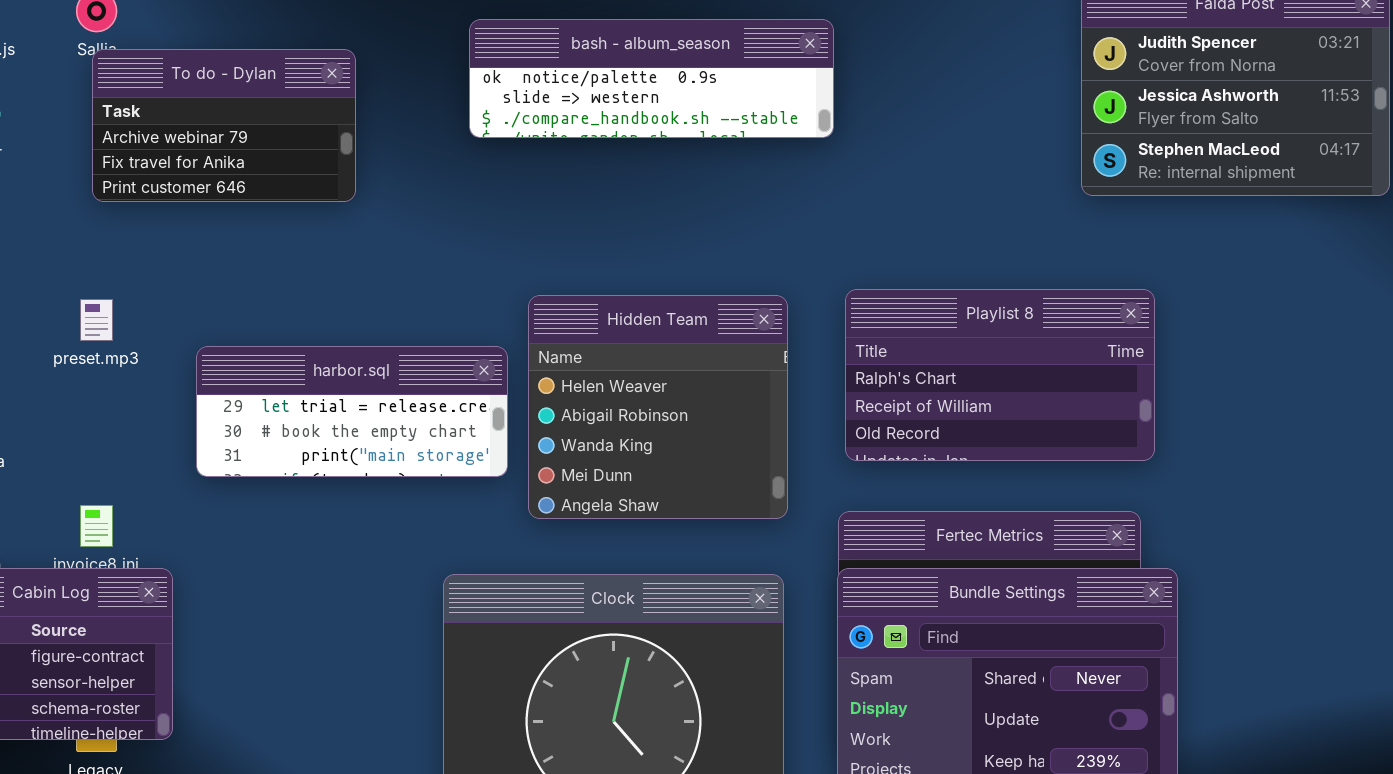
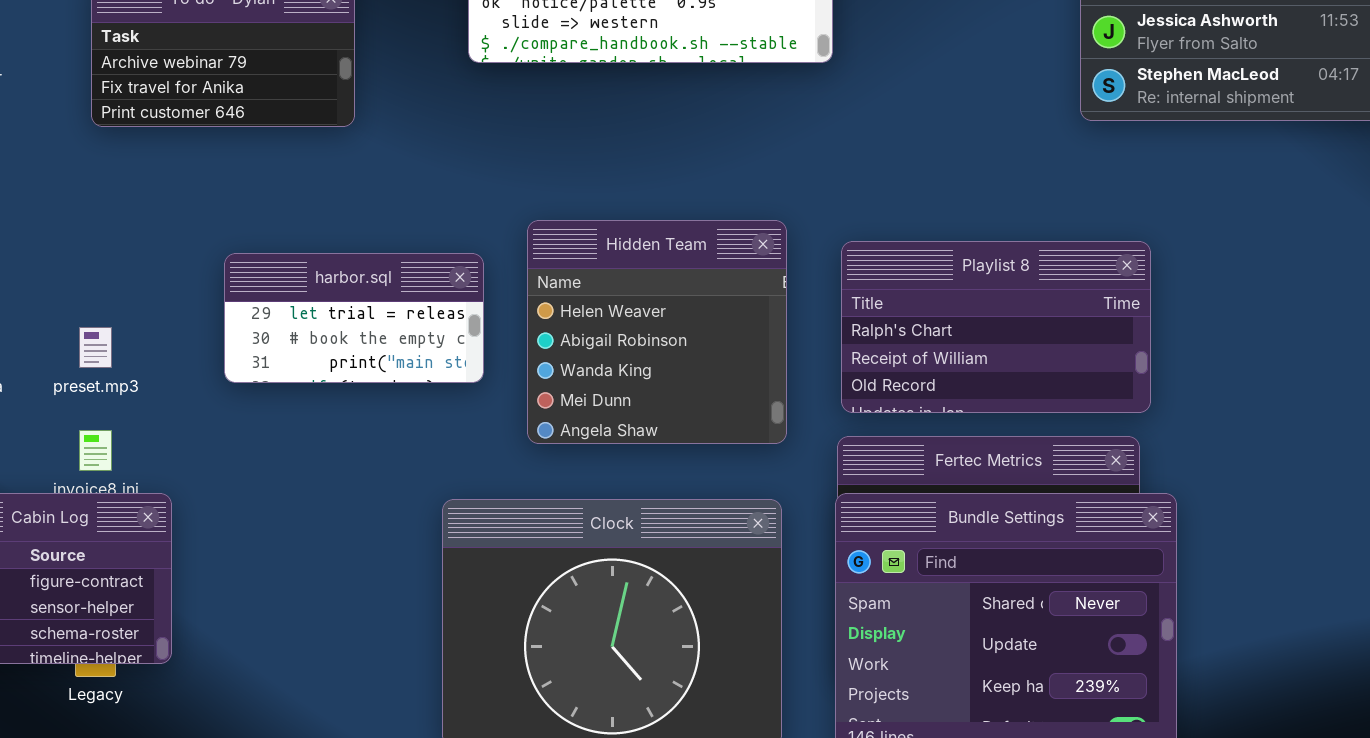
Playlist 8: [845,289,1155,461] -> [841,241,1151,413], moved
preset.mp3: [80,299,113,341] -> [79,327,112,368], moved
harbor.sql: [196,346,508,477] -> [224,253,484,383], moved, resized

